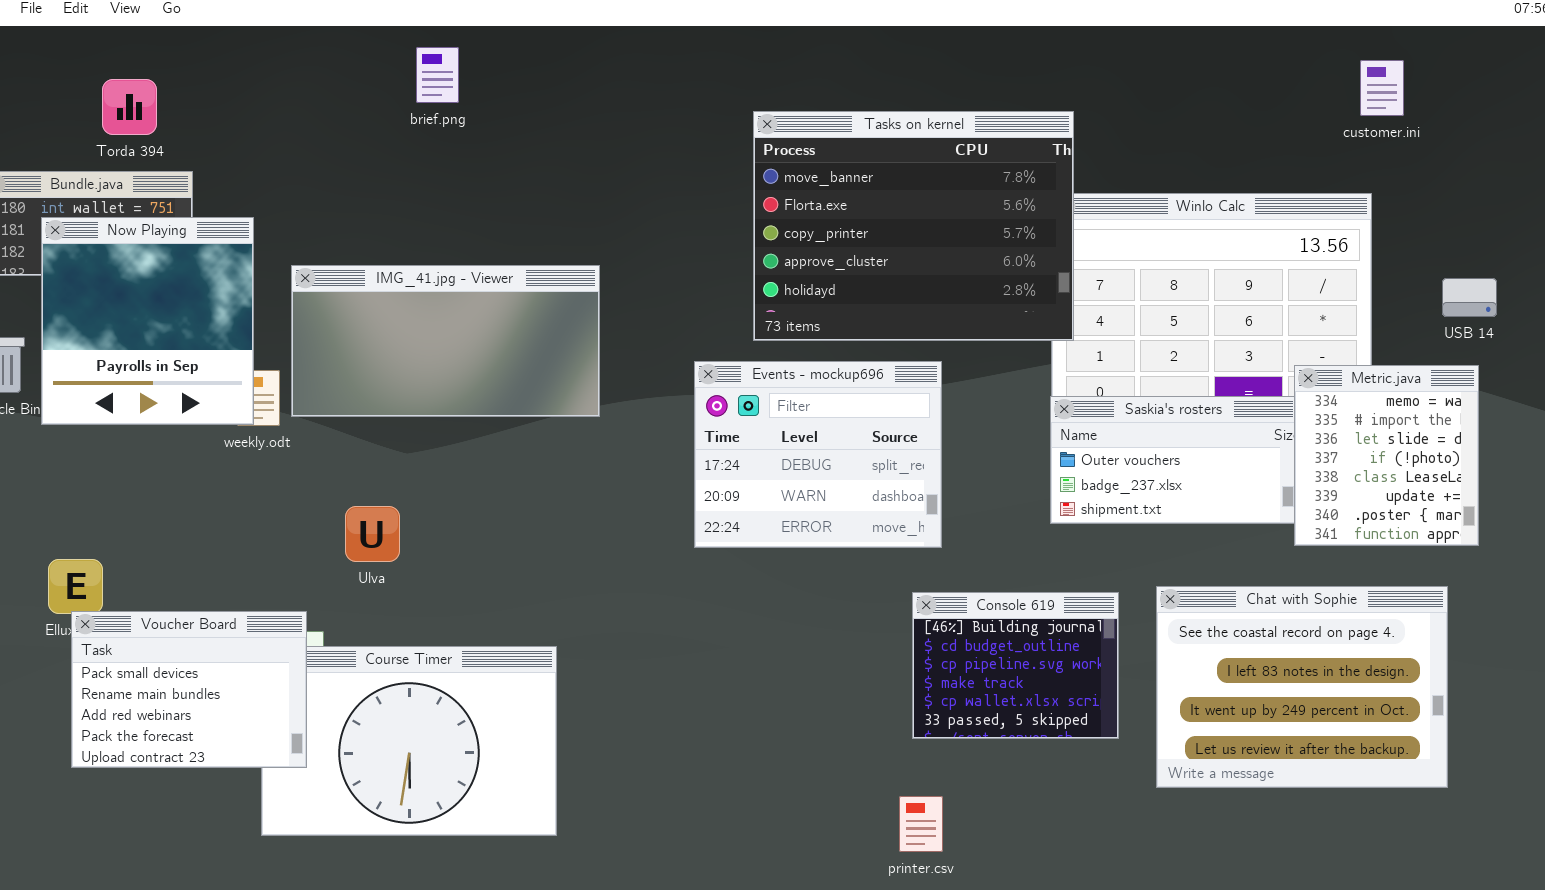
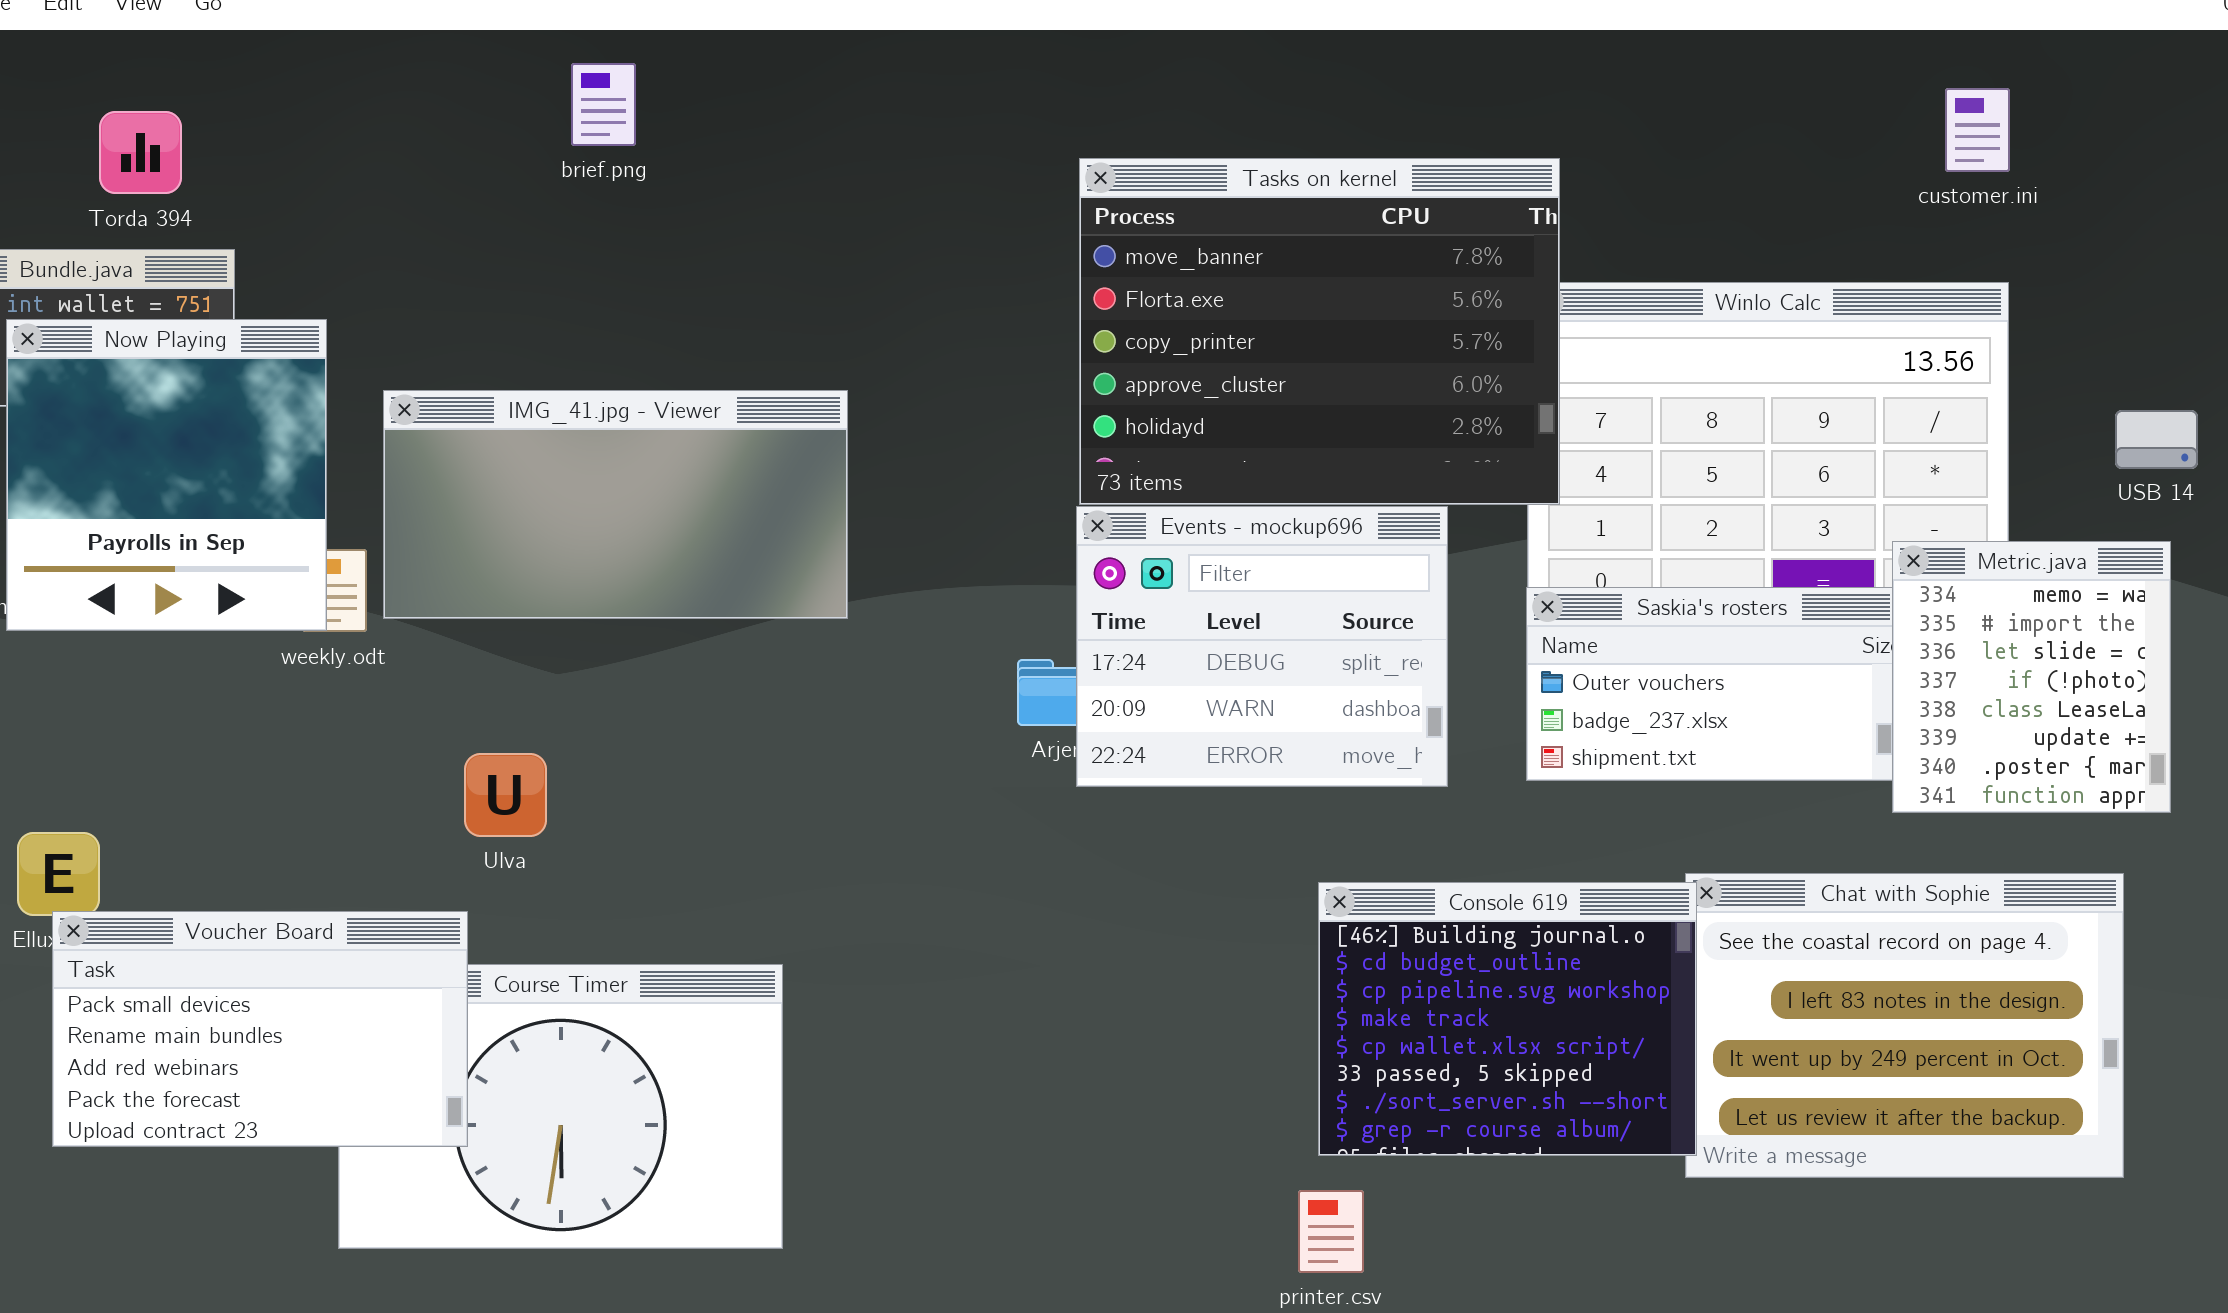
customer.ini: [1360,60,1404,116] -> [1945,88,2010,172], moved
Events - mockup696: [694,361,942,548] -> [1076,506,1448,787], moved
Console 619: [912,592,1119,739] -> [1318,882,1697,1156], resized
Voucher Board: [71,611,307,768] -> [52,911,468,1147], resized

